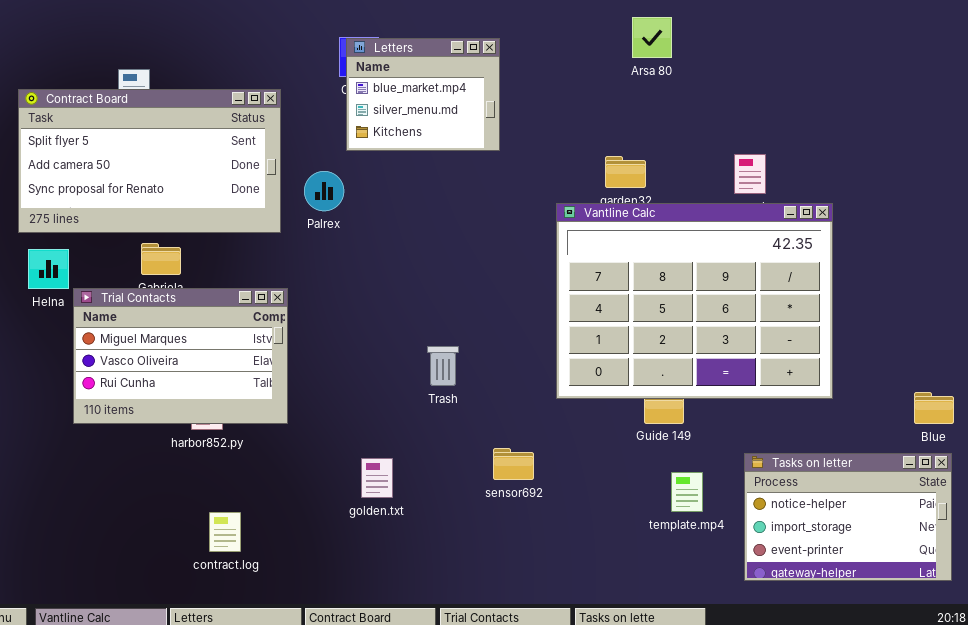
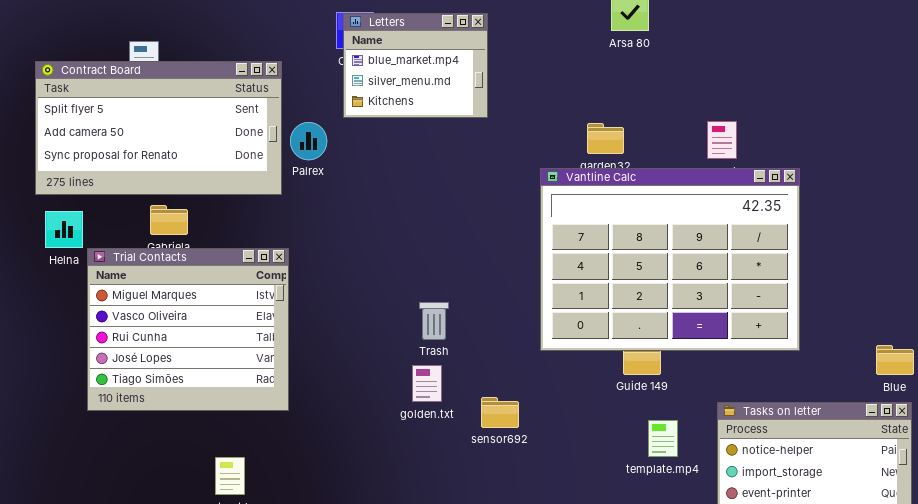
Palrex: [304,171,344,211] -> [290,122,327,160], moved
Trial Contacts: [73,288,288,424] -> [87,248,289,411], resized
golden.txt: [361,458,393,498] -> [412,365,442,402], moved

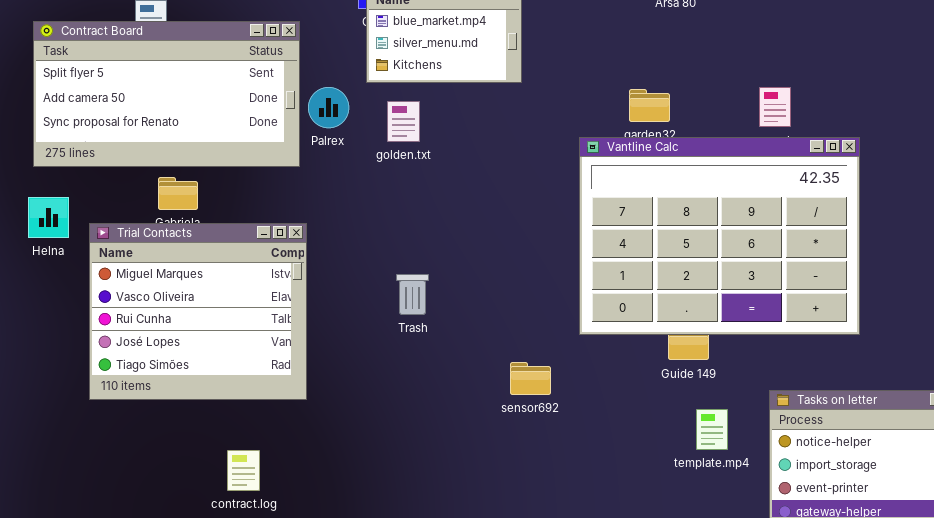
Helna: [45,211,83,248] -> [28,197,69,238], moved
Trash: [419,302,449,340] -> [396,274,429,315], moved
golden.txt: [412,365,442,402] -> [387,101,420,142], moved
sensor692: [481,397,519,428] -> [510,362,551,395], moved

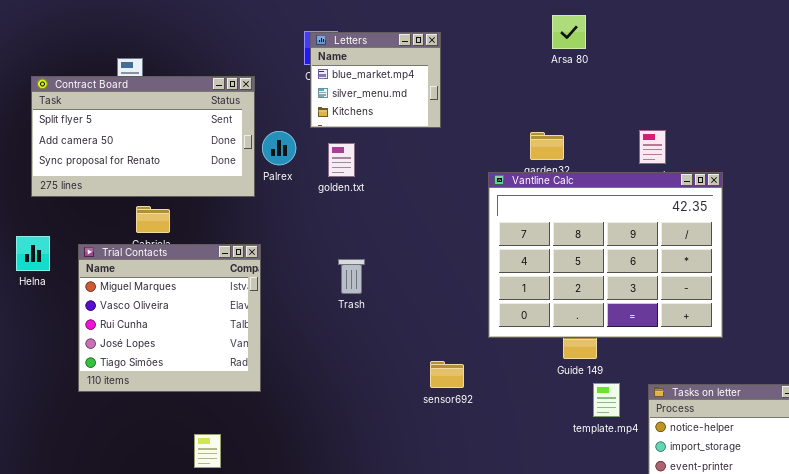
Helna: [28,197,69,238] -> [16,236,50,271], moved
Trash: [396,274,429,315] -> [338,259,365,294], moved
template.mp4: [696,409,728,450] -> [593,383,620,417], moved

